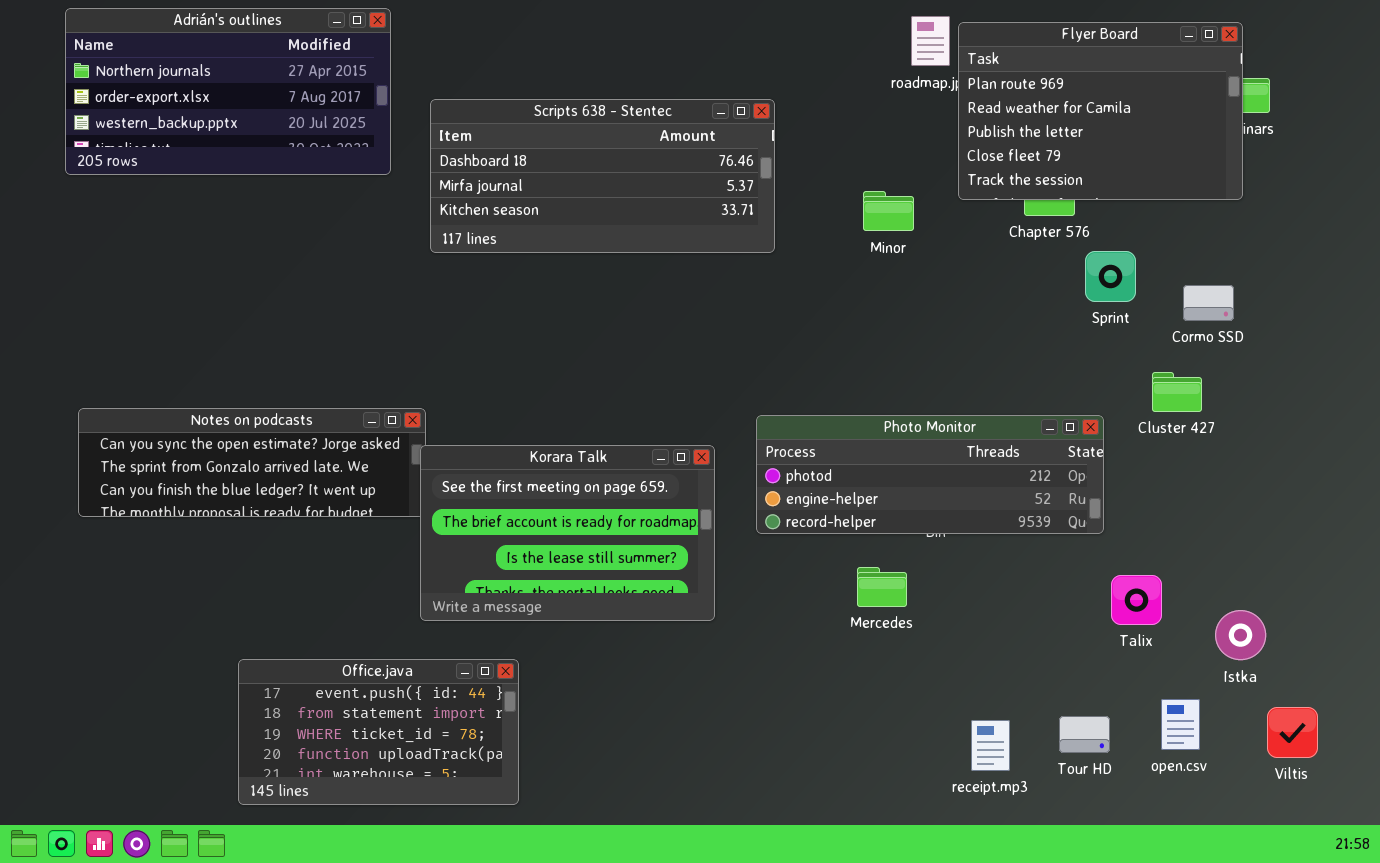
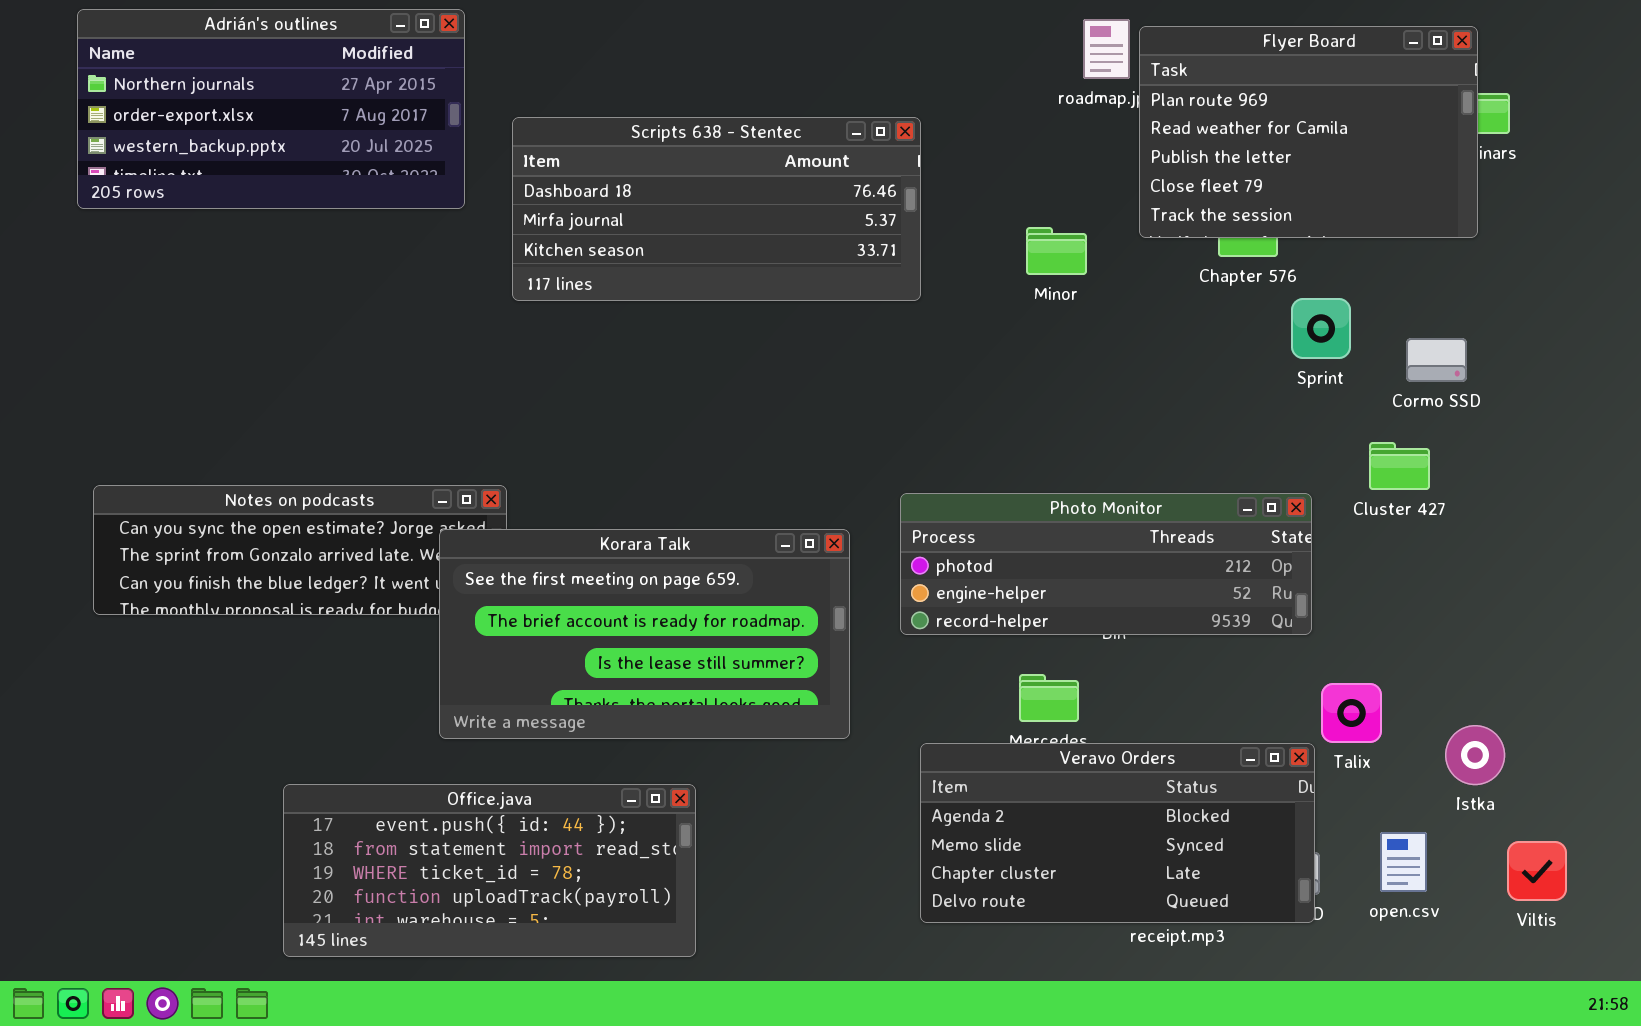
Korara Talk: [420,445,715,621] -> [439,529,850,739], resized
Veravo Orders: none -> [920,743,1315,923], opened
Office.java: [238,659,519,805] -> [283,784,696,957], resized

